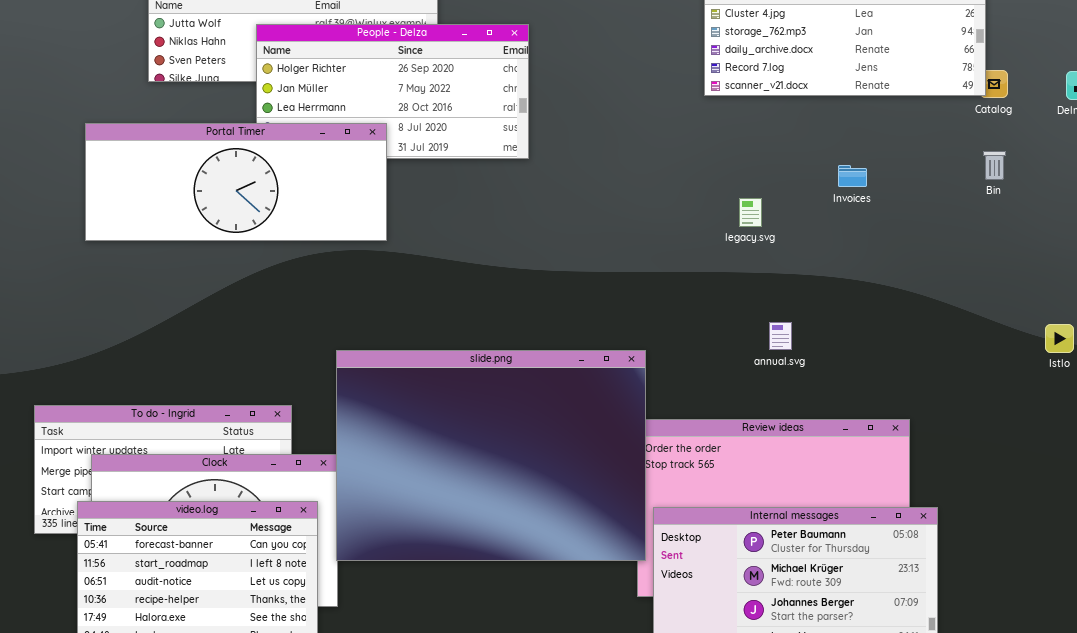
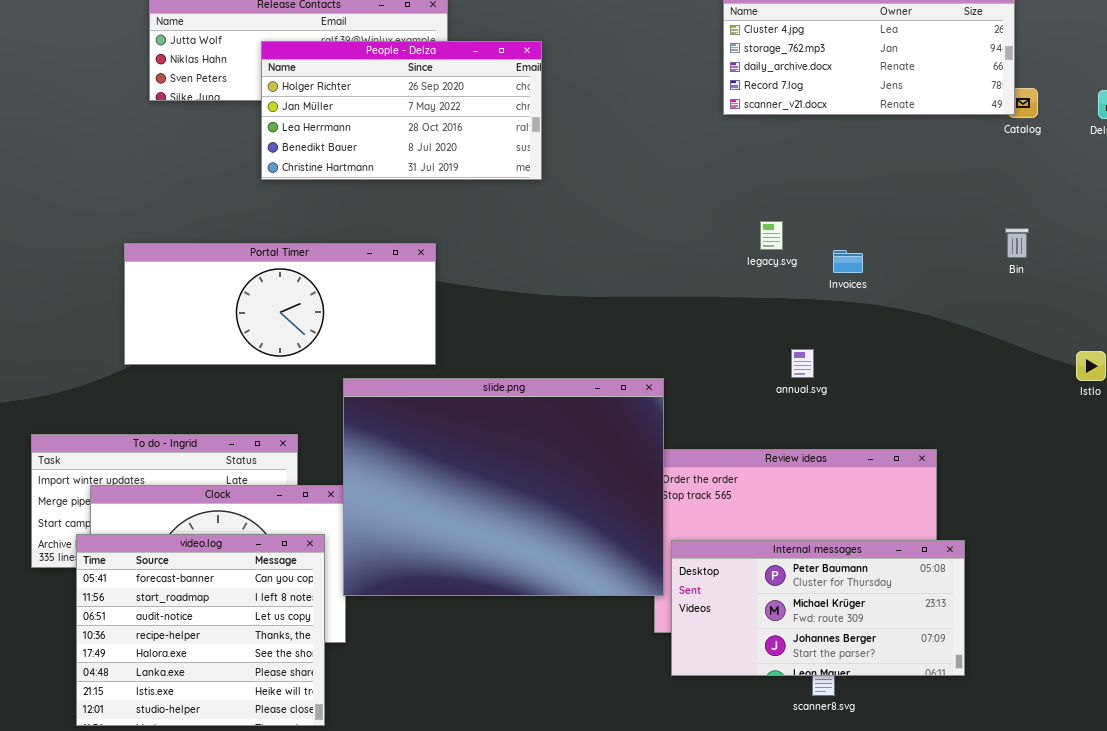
Portal Timer: [85,123,387,241] -> [124,243,436,365], moved
Bin: [983,151,1006,180] -> [1005,228,1029,258], moved
Invoices: [838,165,867,187] -> [833,250,863,273], moved

